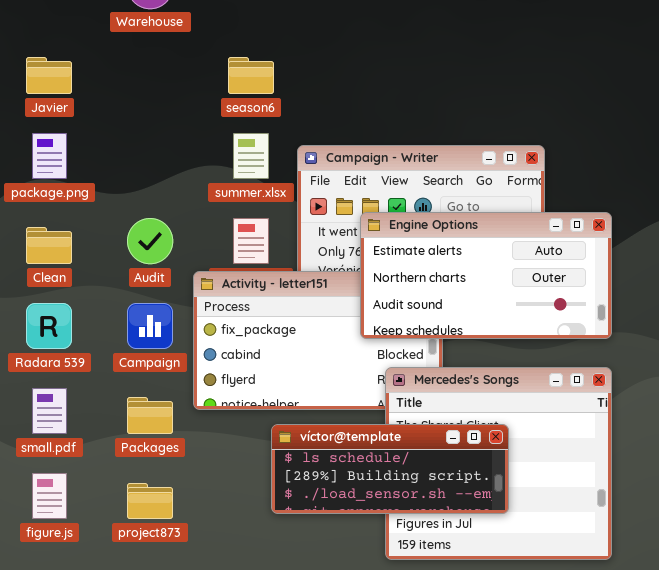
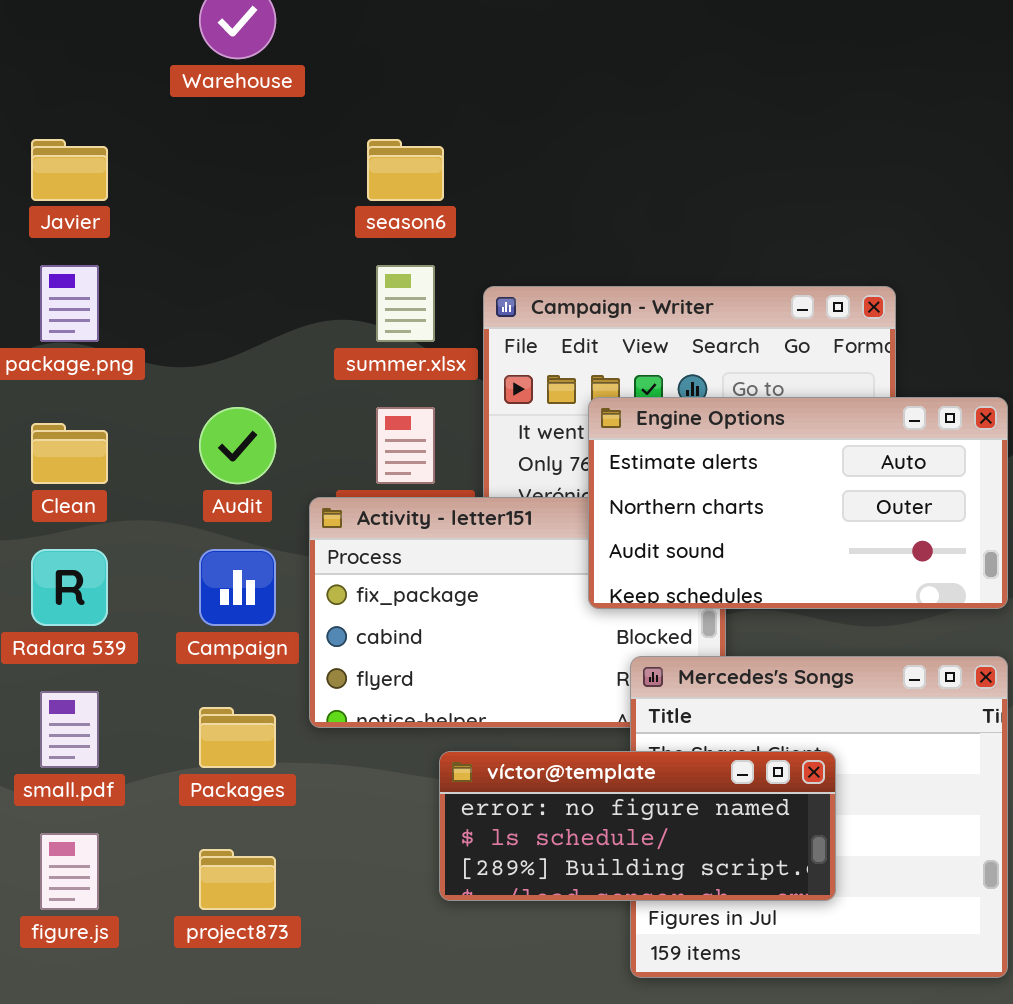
víctor@template: [271,424,509,514] -> [439,751,836,901], scrolled up 1 row

